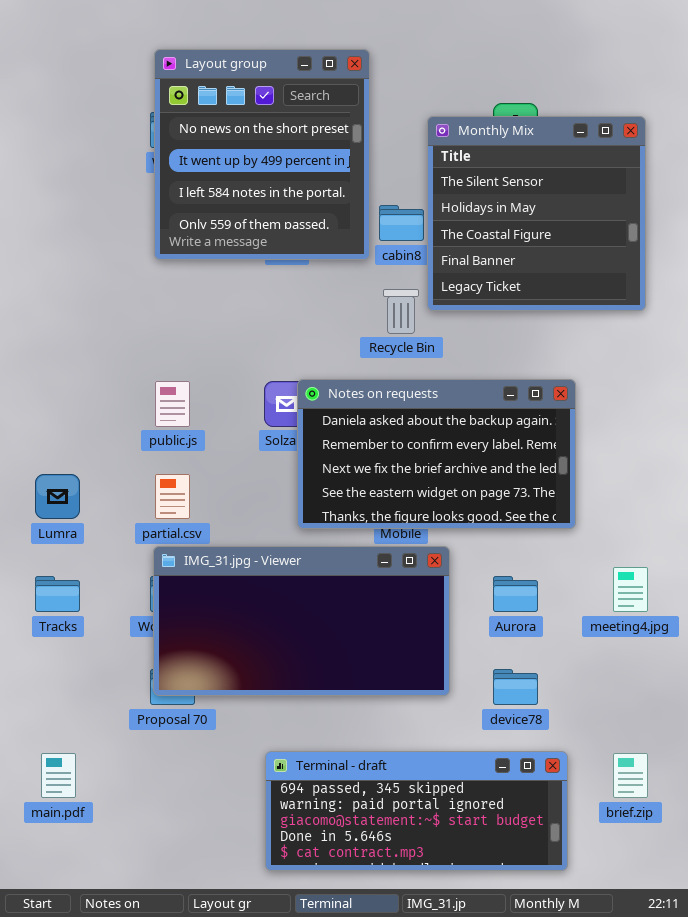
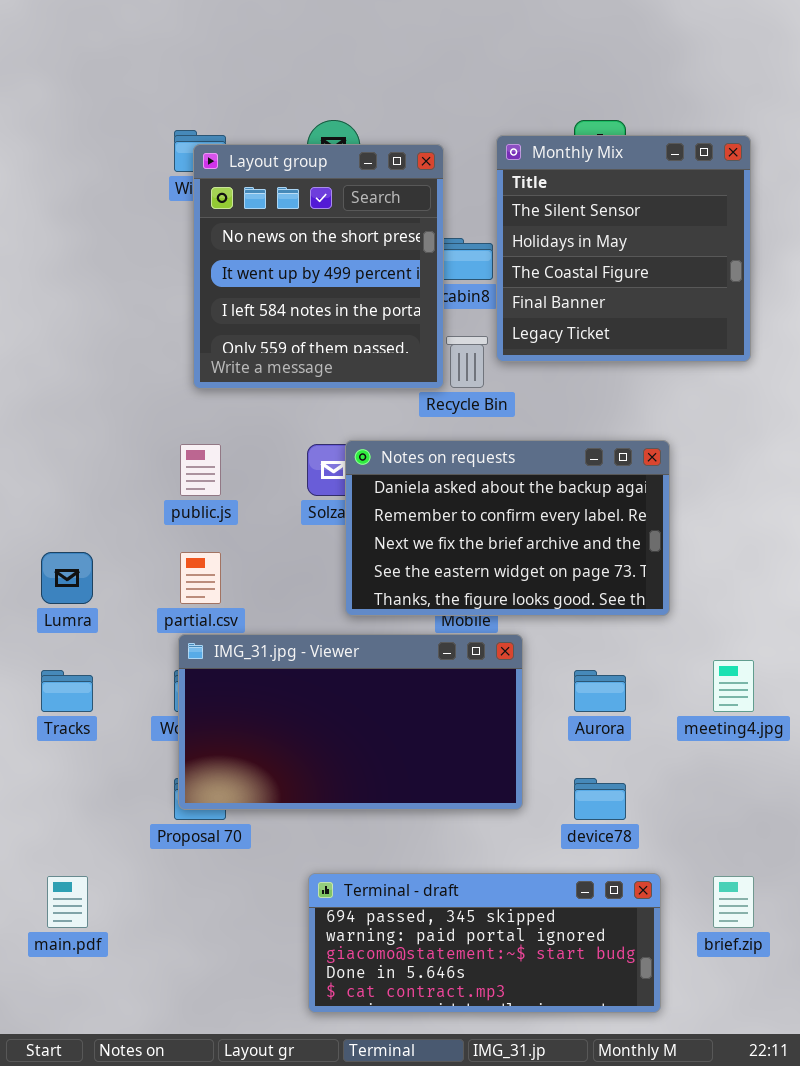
Layout group: [154,49,370,260] -> [193,144,444,389], moved

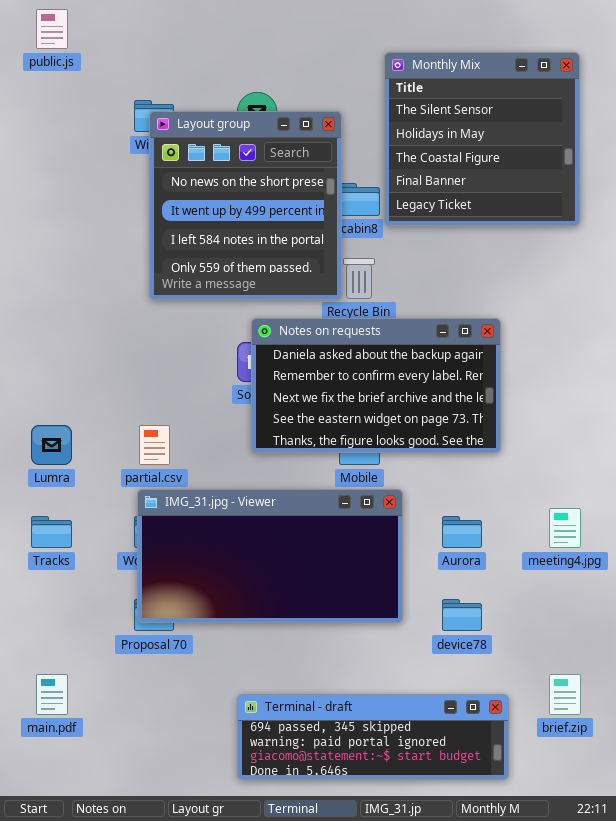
Monthly Mix: [496,135,751,362] -> [384,52,580,226], moved
Notes on requests: [345,440,670,616] -> [251,318,501,453], moved
public.js: [180,444,221,496] -> [36,9,68,49], moved
Terminal - draft: [308,873,661,1013] -> [237,694,509,780], resized

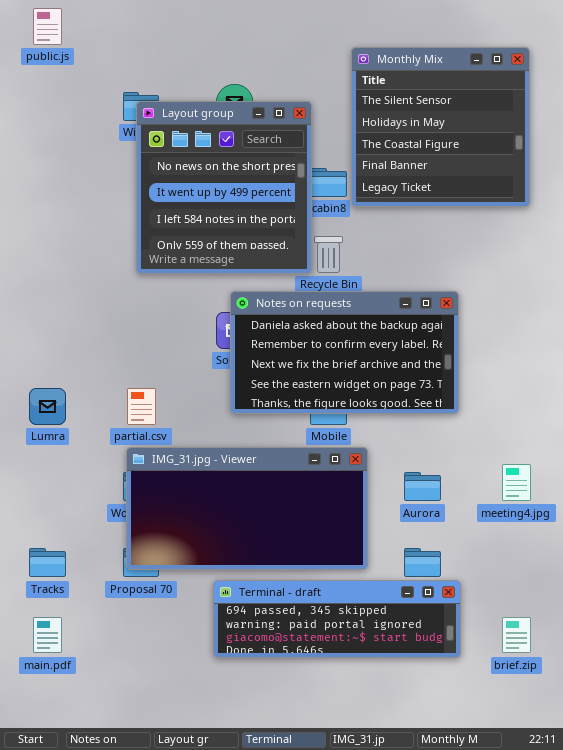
Tracks: [31,516,72,548] -> [29,548,66,577], moved
Terminal - draft: [237,694,509,780] -> [213,580,461,658], moved

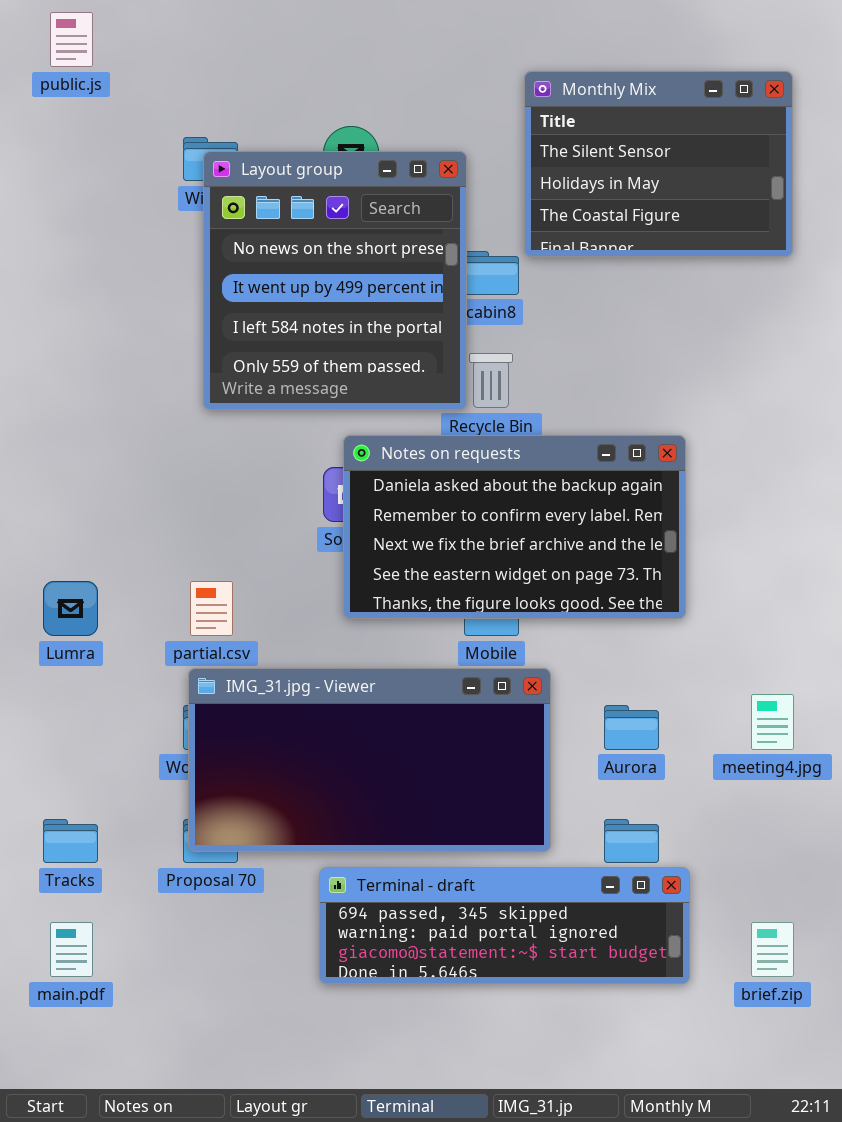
Monthly Mix: [351,47,530,207] -> [524,71,793,257], resized

